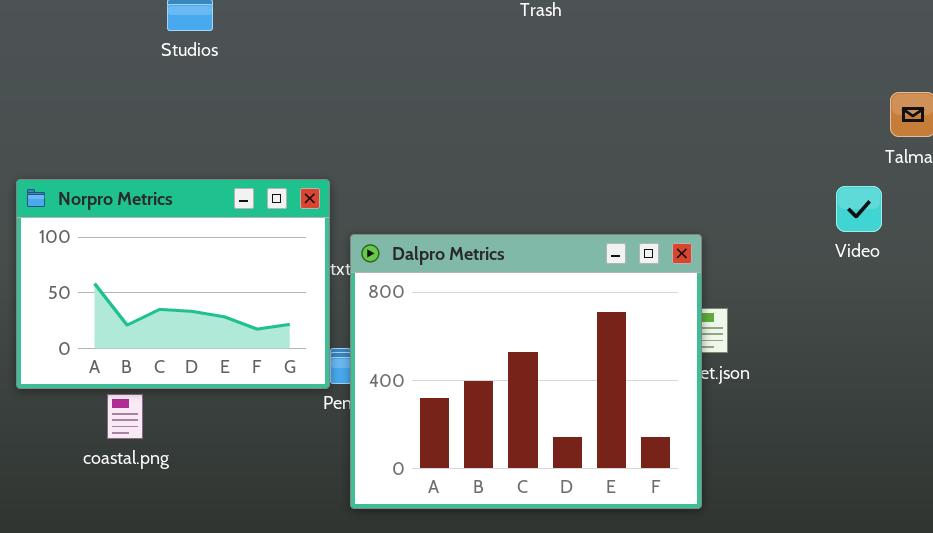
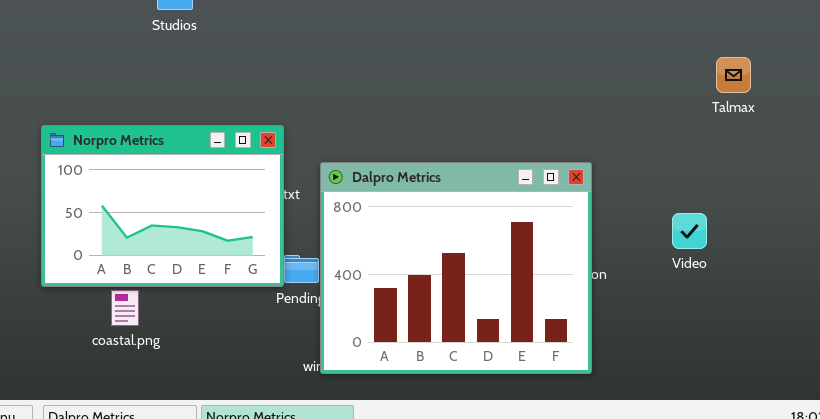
Video: [836,186,882,232] -> [672,213,707,249], moved
Dalpro Metrics: [350,234,702,509] -> [320,162,592,374], moved

